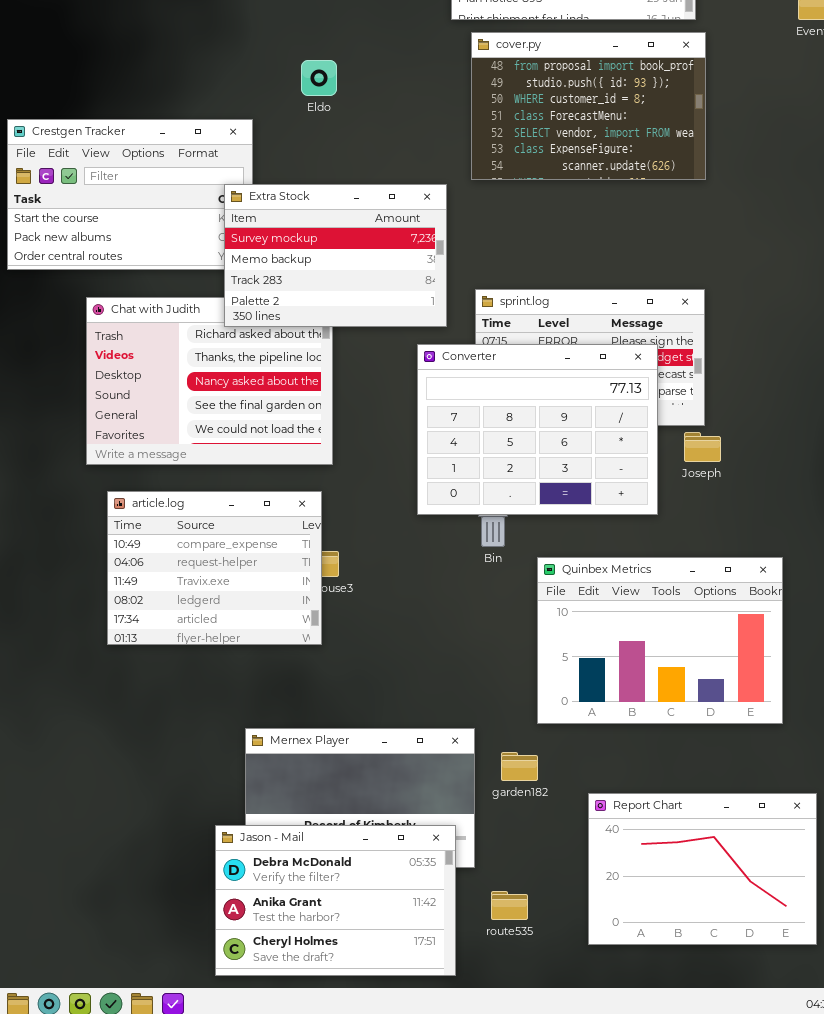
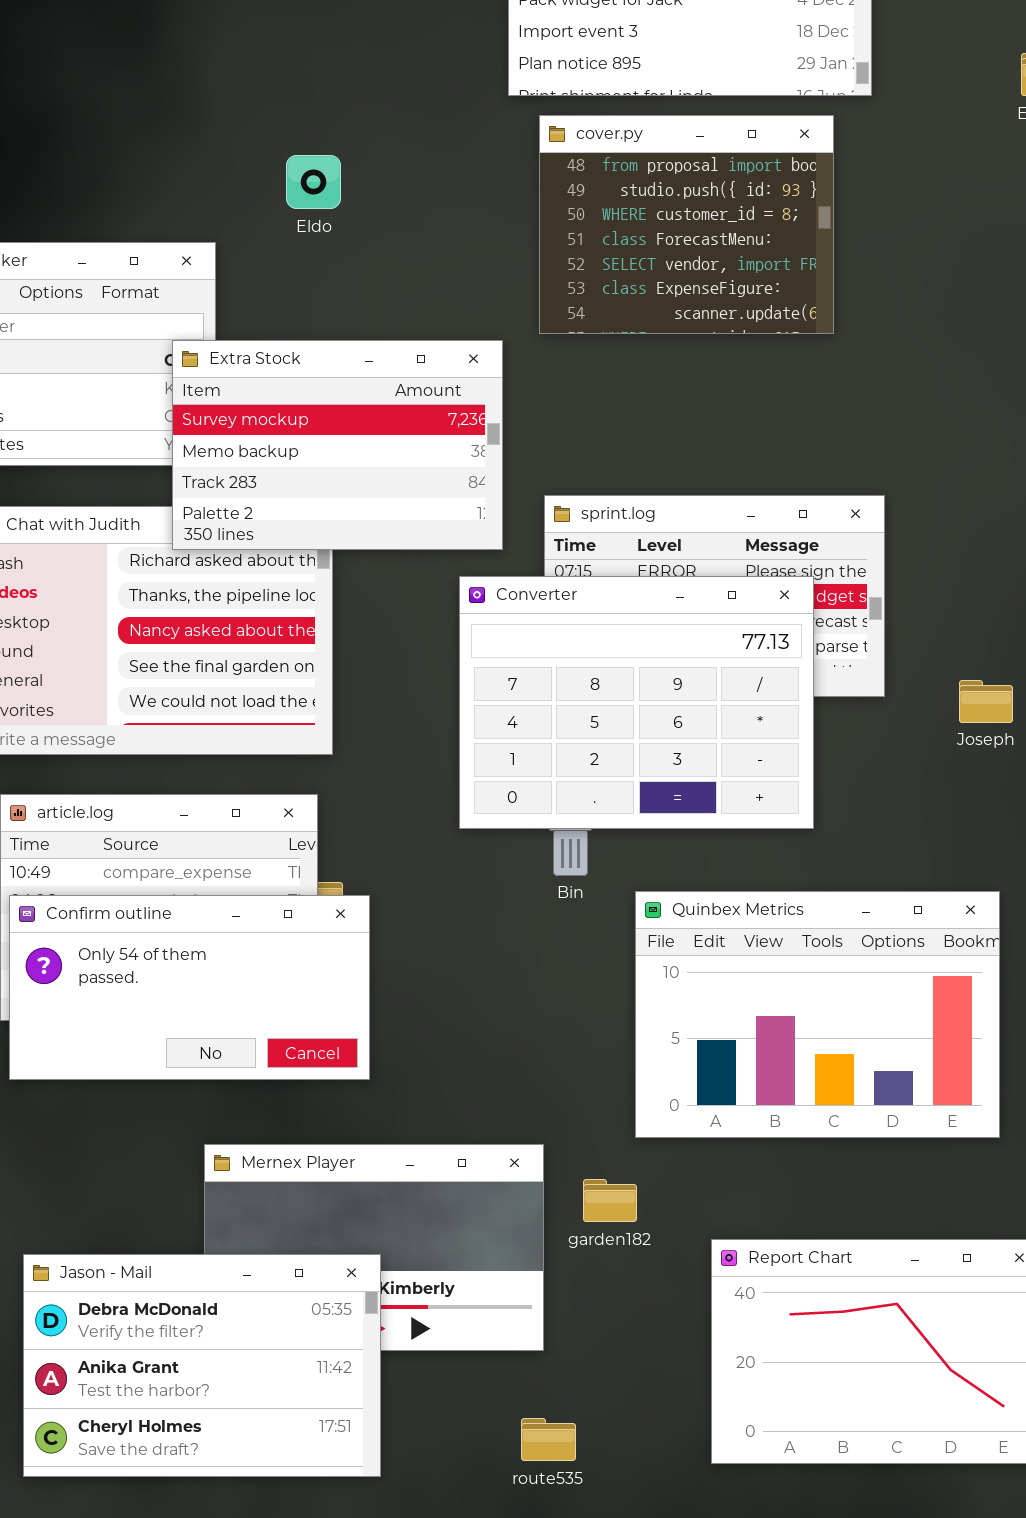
cover.py: [471,32,706,180] -> [539,115,834,334], resized
Joseph: [684,432,721,462] -> [959,680,1013,723], moved
Confirm outline: none -> [9,895,370,1080], opened
Jason - Mail: [215,825,456,976] -> [23,1254,381,1477], moved
route535: [491,891,528,920] -> [521,1418,576,1461], moved

